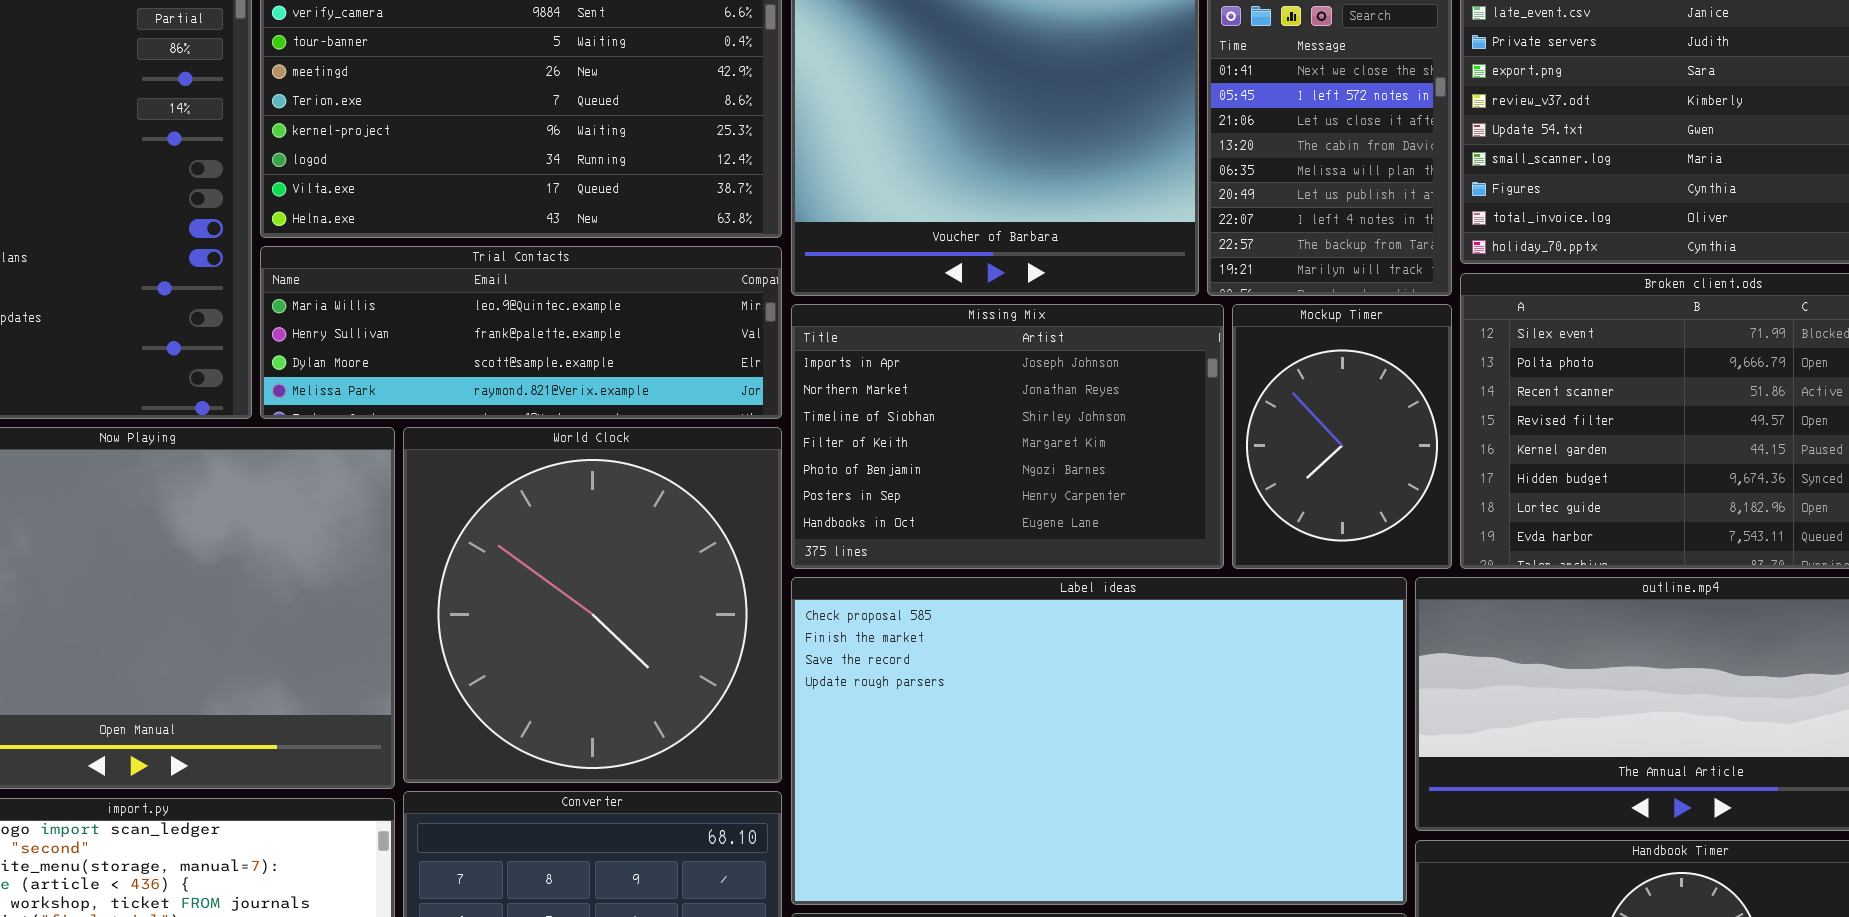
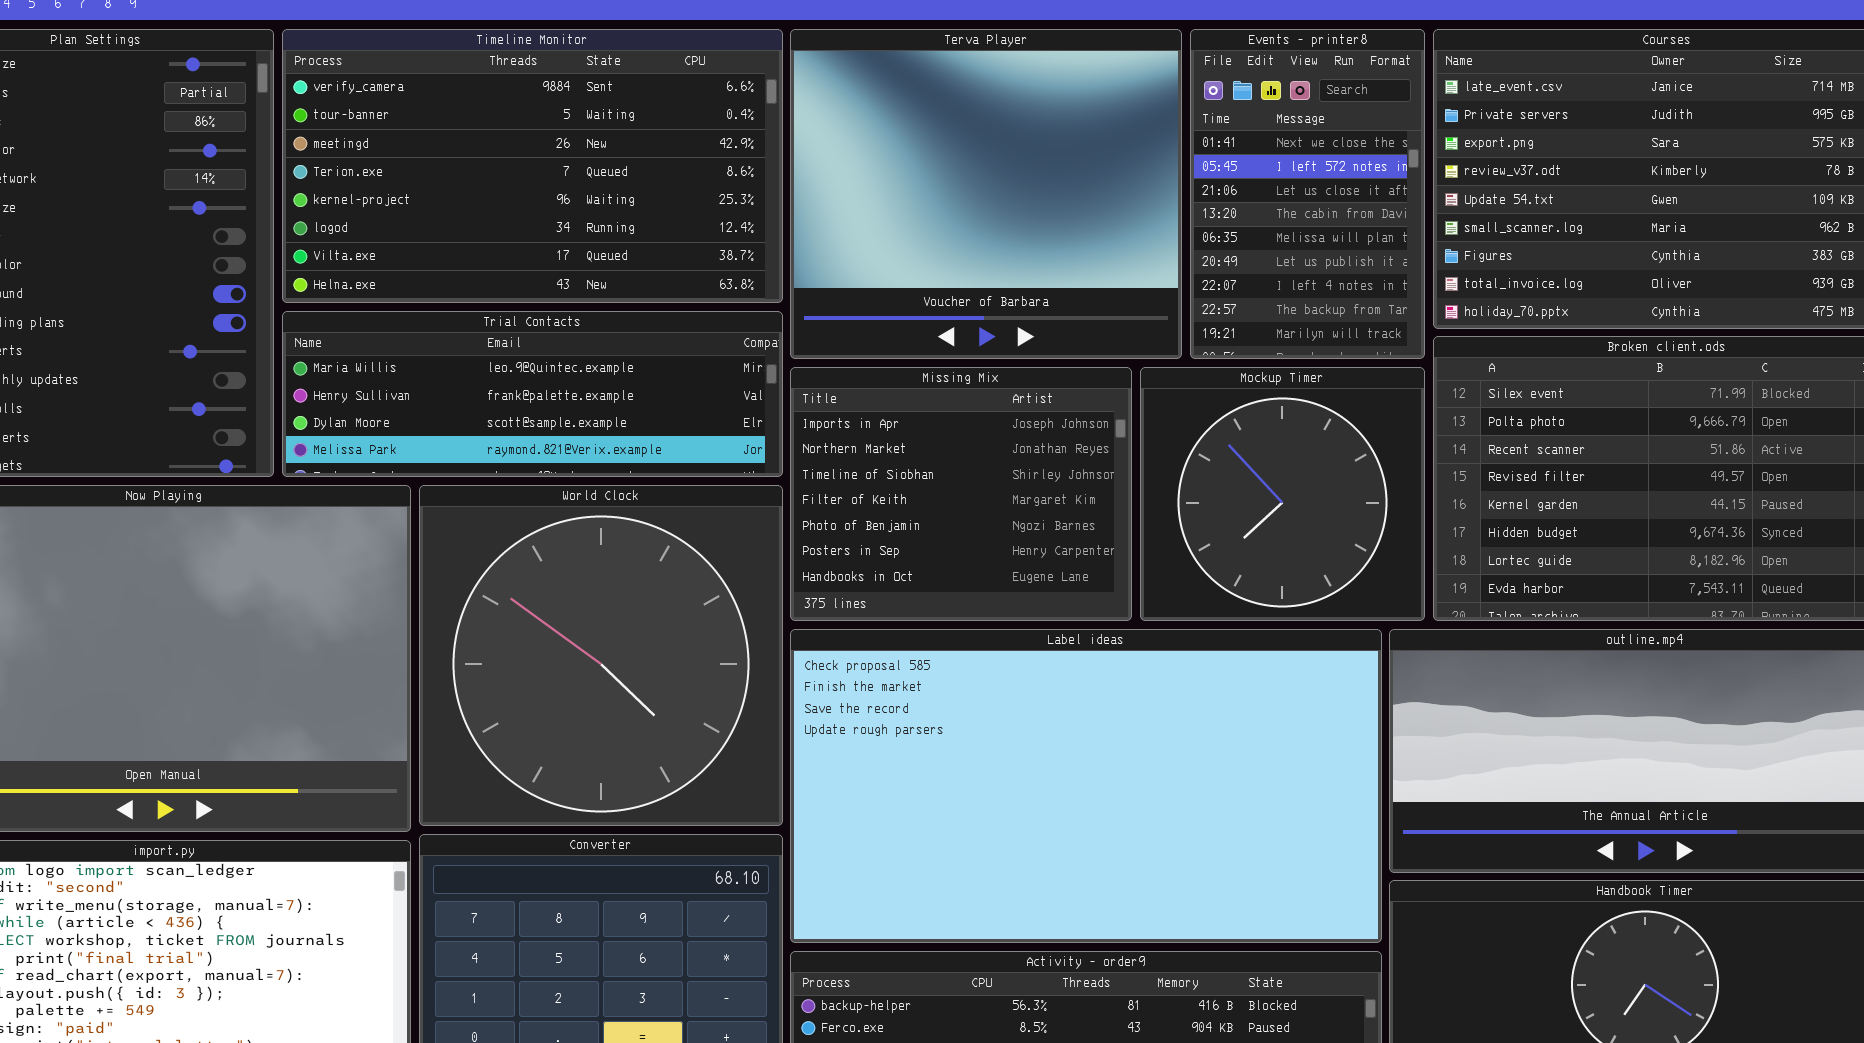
Missing Mix: [791,304,1224,569] -> [790,367,1132,621], resized
Mockup Timer: [1232,304,1452,569] -> [1140,367,1425,621], resized

